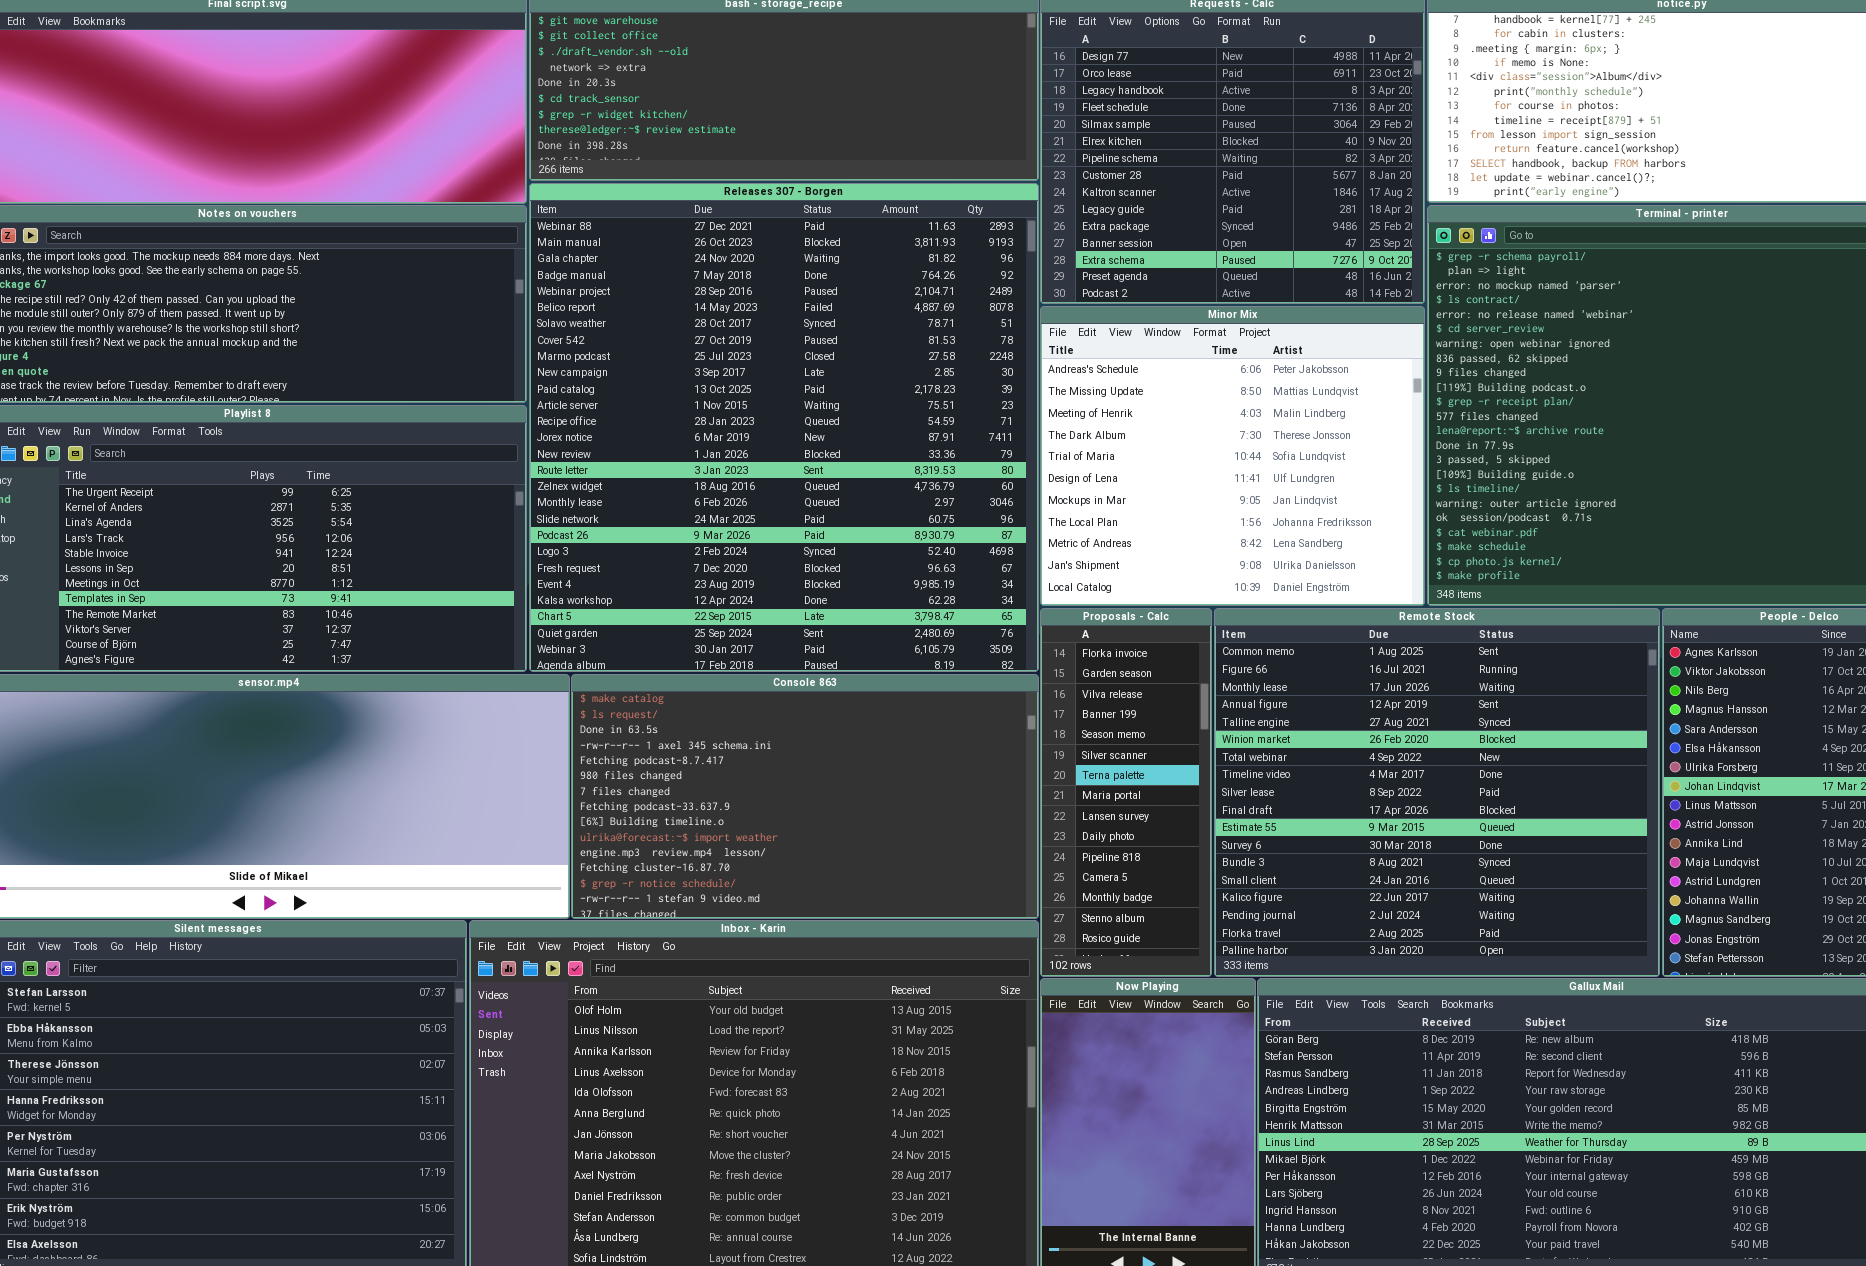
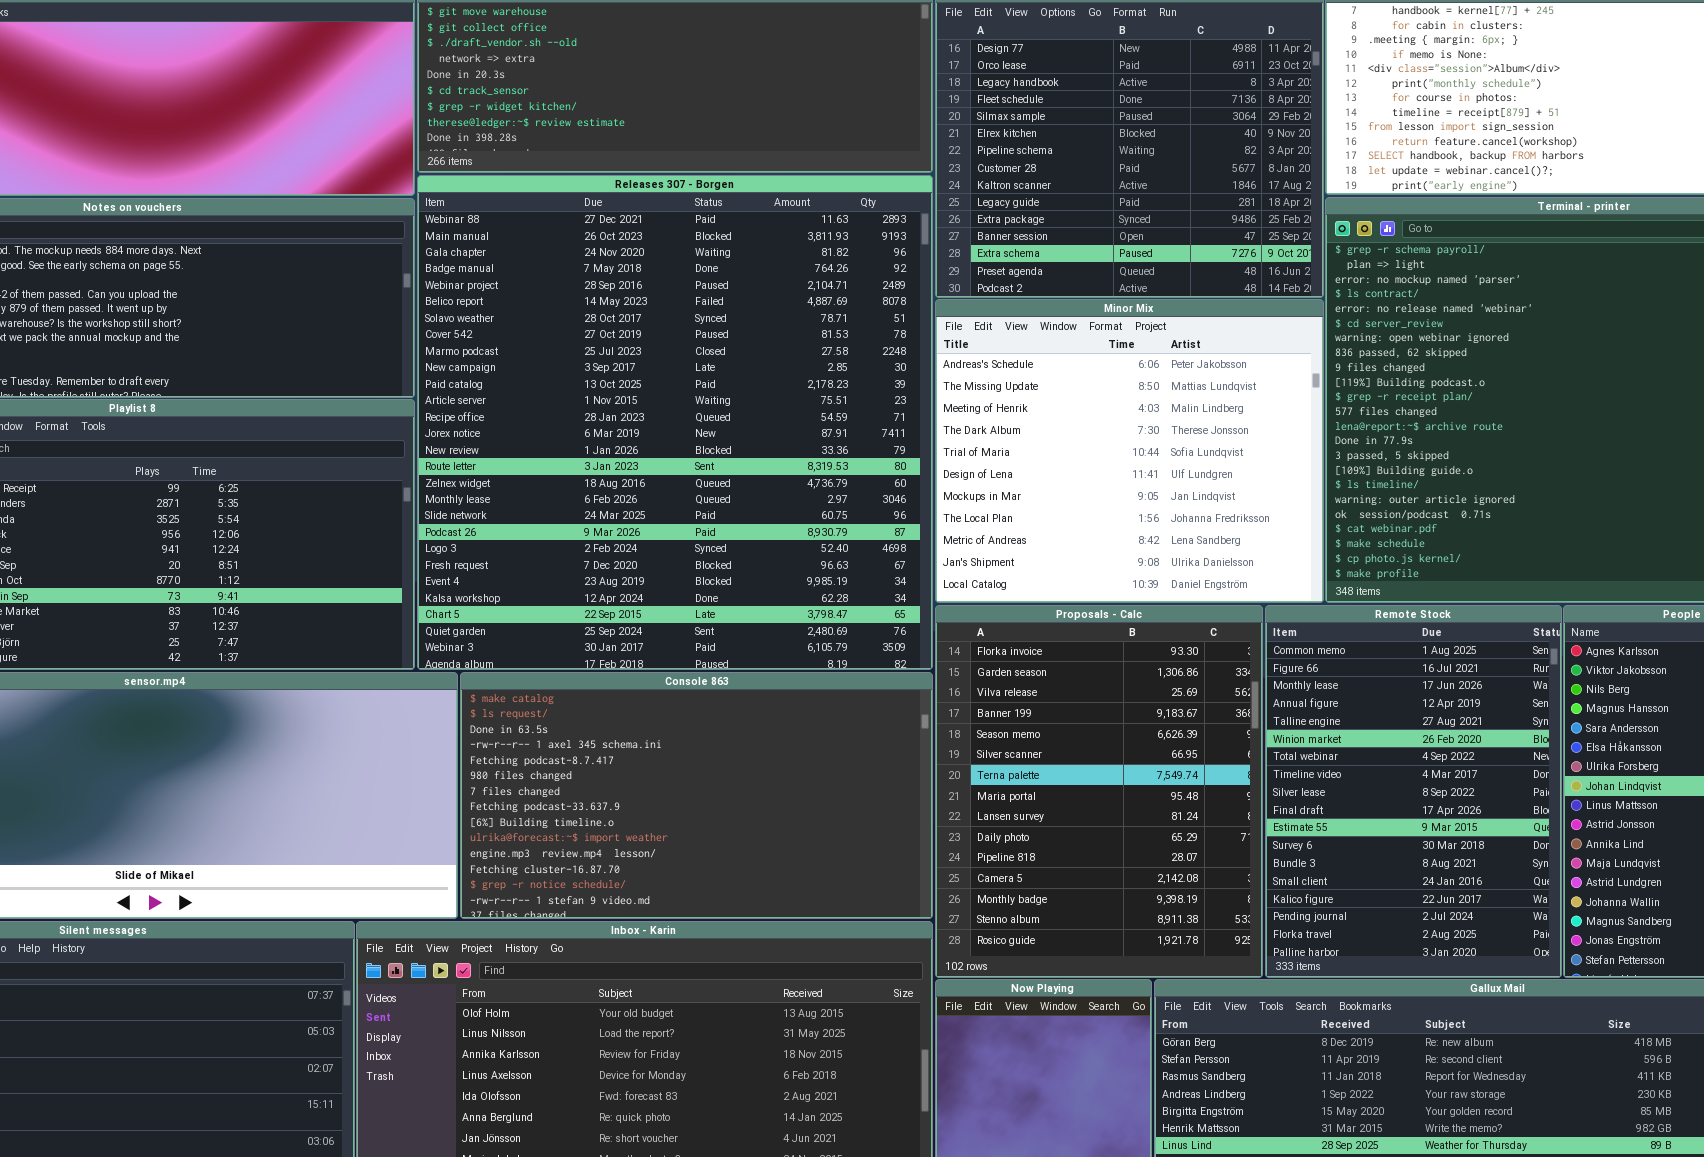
Proposals - Calc: [1040,608,1212,977] -> [935,605,1263,978], resized
Remote Stock: [1214,608,1660,977] -> [1265,605,1562,978], resized

